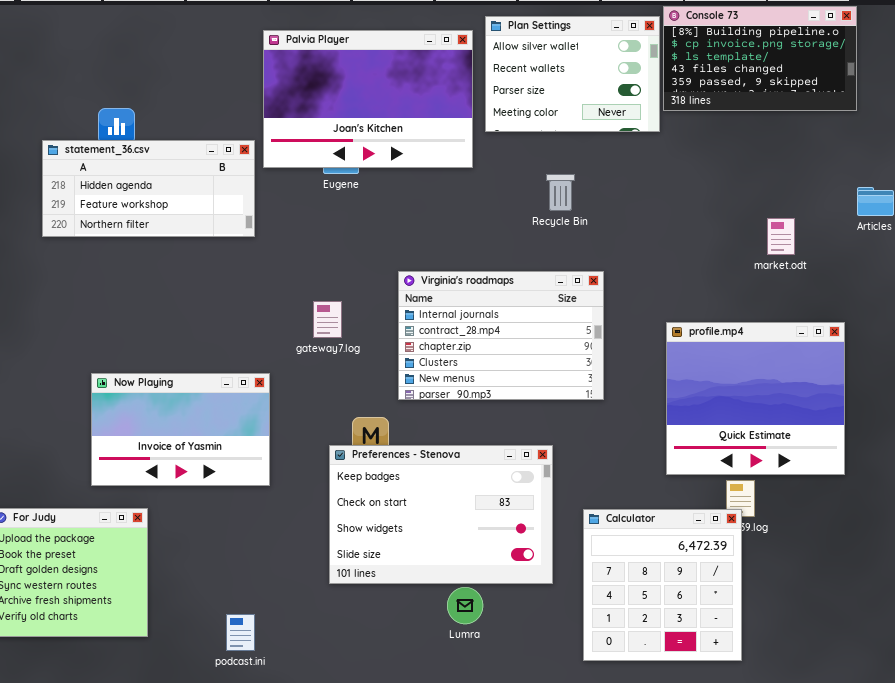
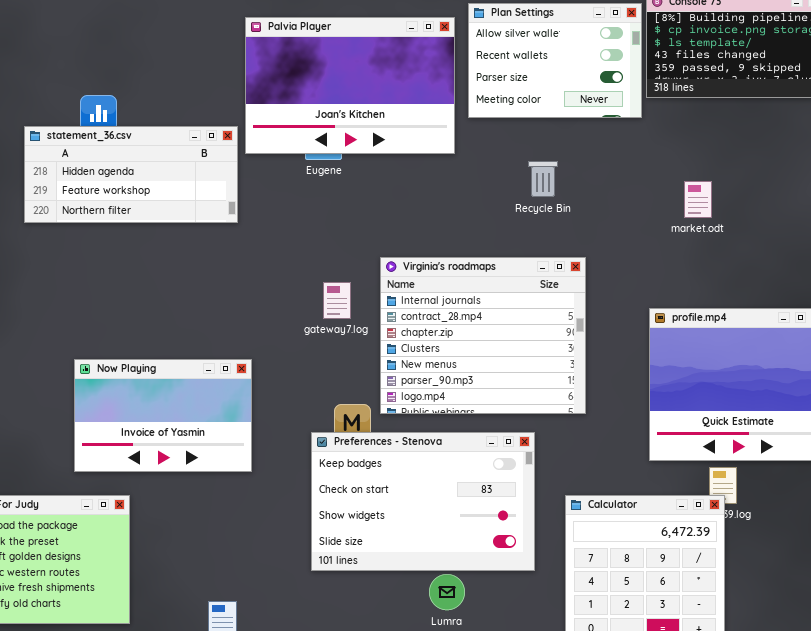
market.odt: [767,218,795,255] -> [684,181,712,218], moved
Virginia's roadmaps: [398,271,604,400] -> [380,257,586,414], resized
gateway7.log: [313,301,342,338] -> [323,282,351,319], moved

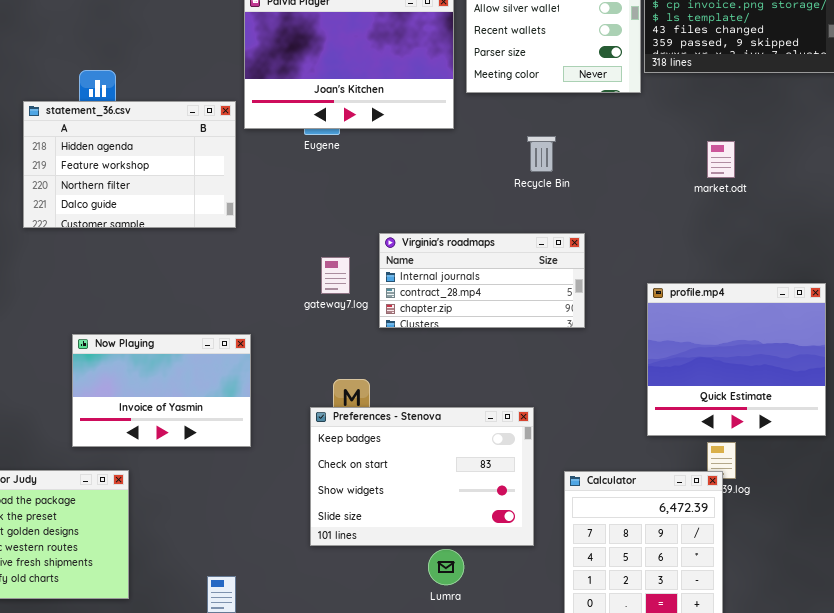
statement_36.csv: [24,126,238,223] -> [23,101,236,228], resized
market.odt: [684,181,712,218] -> [707,141,735,178], moved
Virginia's roadmaps: [380,257,586,414] -> [379,233,585,328], resized

